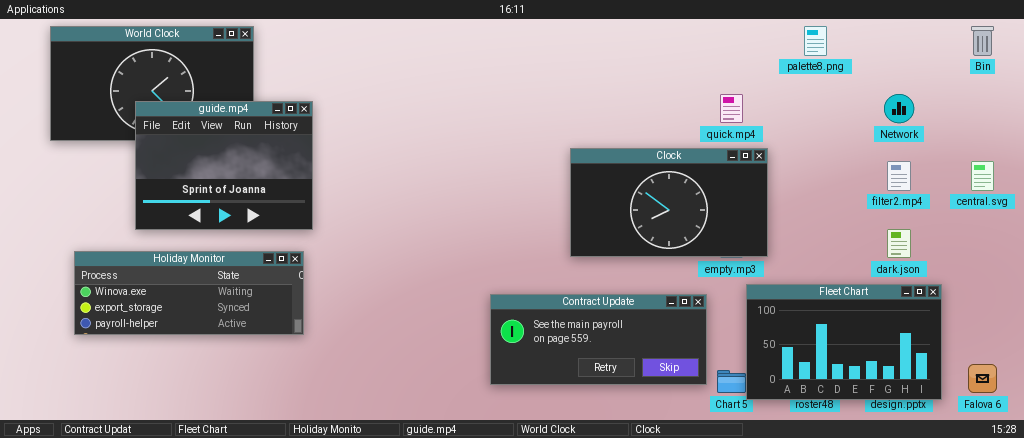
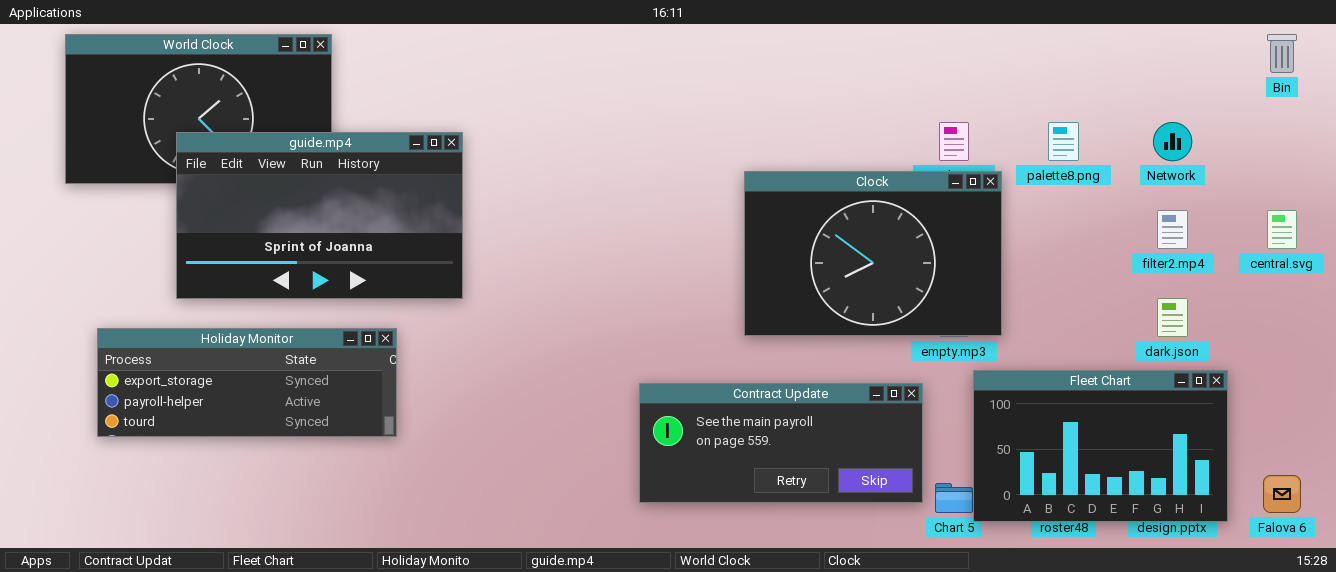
palette8.png: [804,26,827,56] -> [1048,122,1079,161], moved
guide.mp4: [135,101,313,230] -> [176,132,463,299], resized
Clock: [570,148,768,257] -> [744,171,1002,336], resized
Holiday Monitor: [74,251,304,335] -> [97,328,397,437], scrolled down 1 row

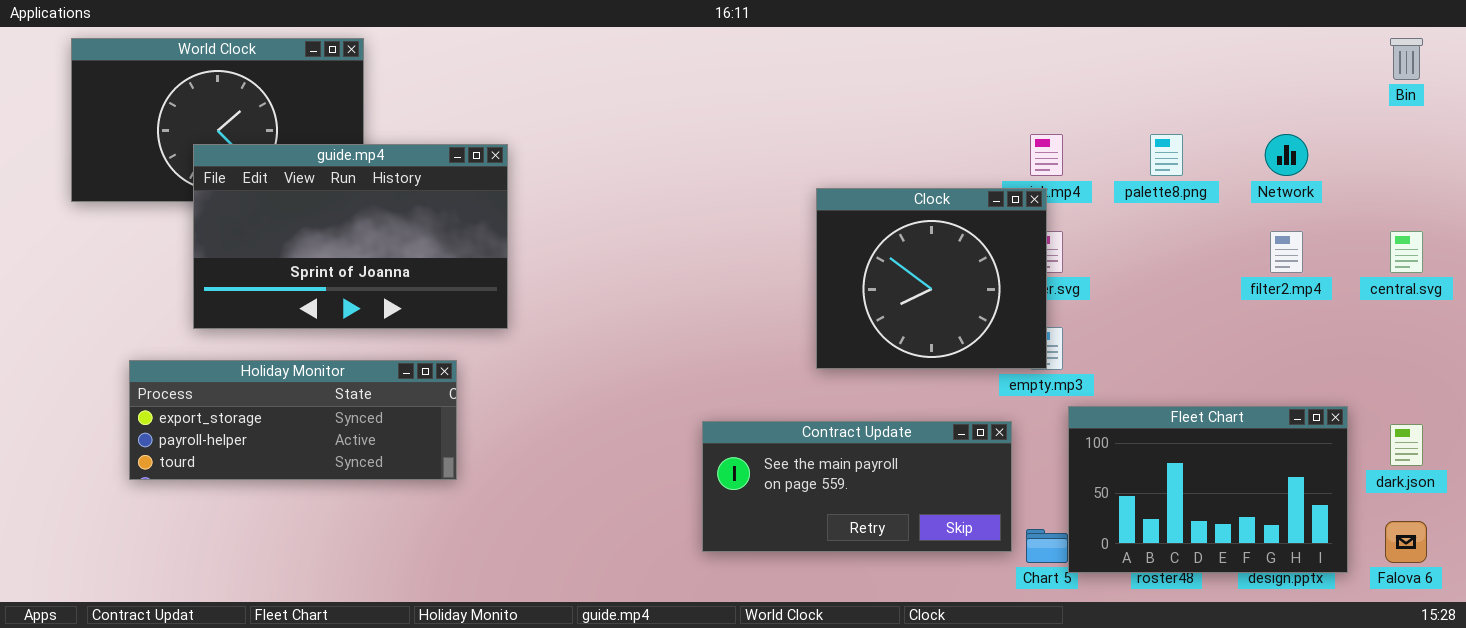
Clock: [744,171,1002,336] -> [816,188,1047,369], resized
dark.json: [1157,298,1188,337] -> [1390,424,1423,466], moved
Holiday Monitor: [97,328,397,437] -> [129,360,457,480], moved

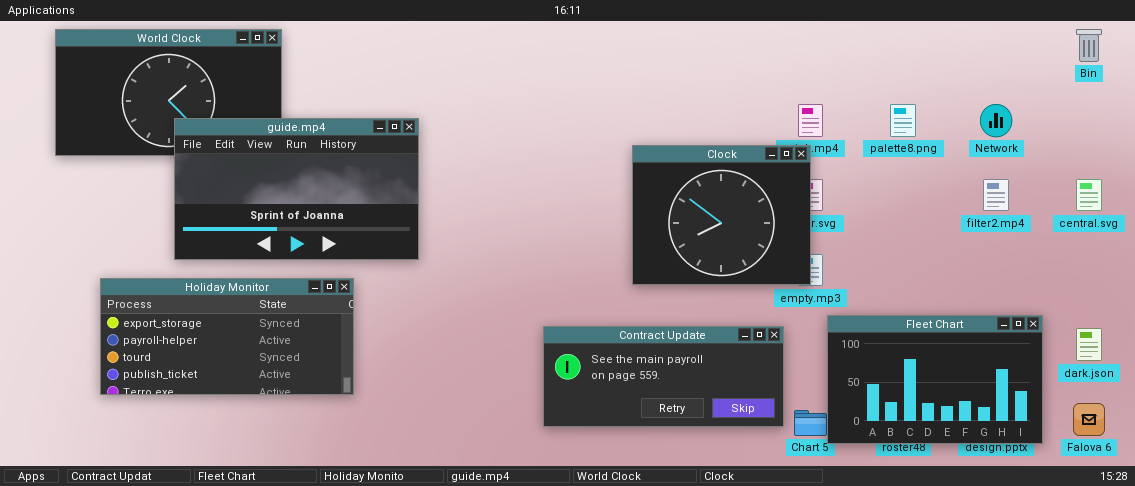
guide.mp4: [193,144,508,329] -> [174,118,419,260], moved
Holiday Monitor: [129,360,457,480] -> [100,278,354,395], resized

